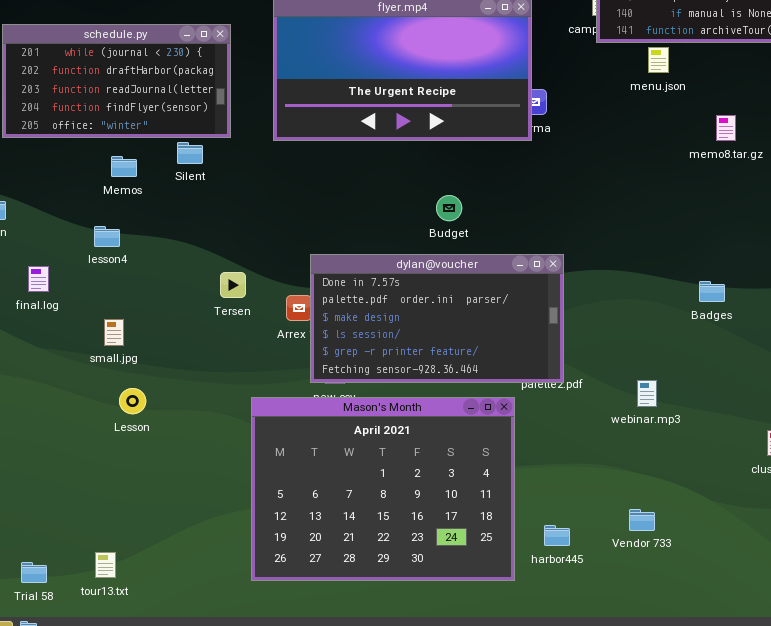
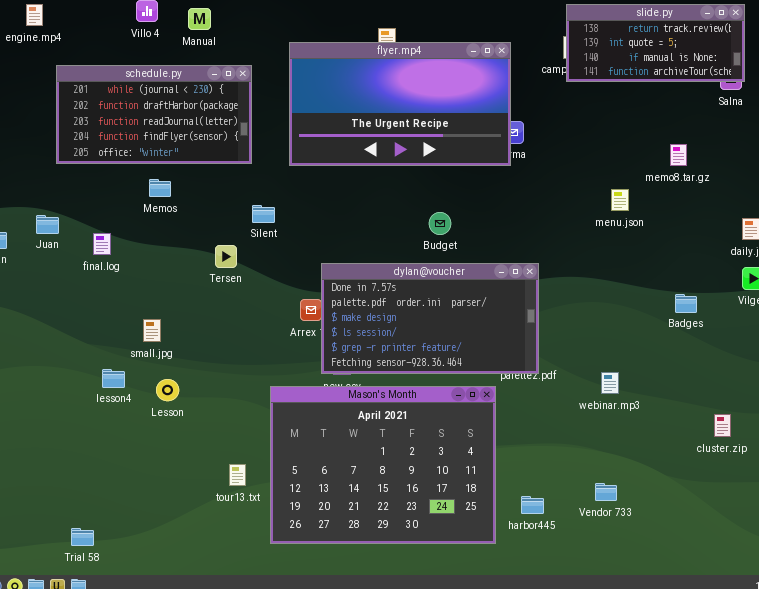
menu.json: [648,47,669,73] -> [611,189,629,211], moved
Silent: [177,142,203,164] -> [252,205,275,223], moved
lesson4: [94,226,120,247] -> [102,369,125,388], moved
final.log: [28,266,49,292] -> [93,233,111,255], moved
Tersen: [220,272,246,298] -> [215,245,237,268], moved
Badges: [699,281,725,302] -> [675,294,697,313], moved
tour13.txt: [95,552,116,578] -> [229,464,246,486], moved

